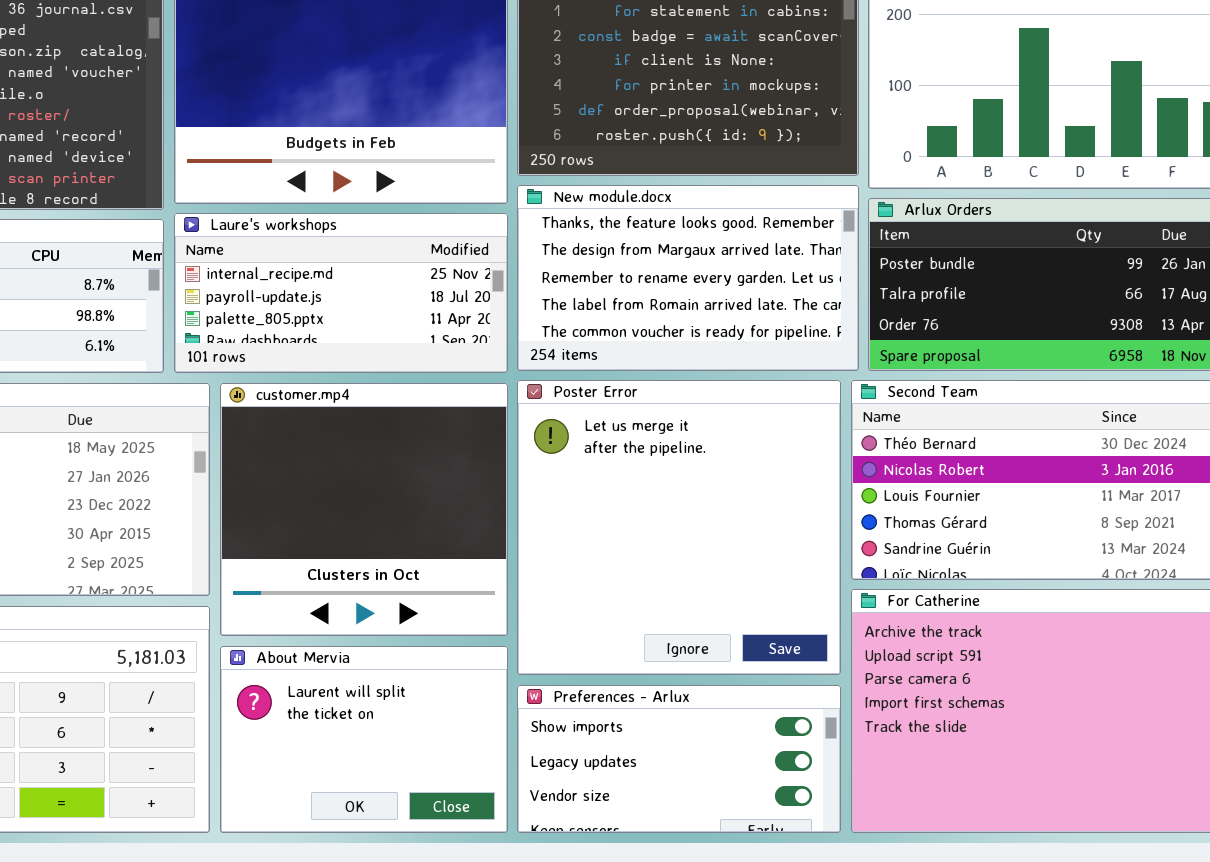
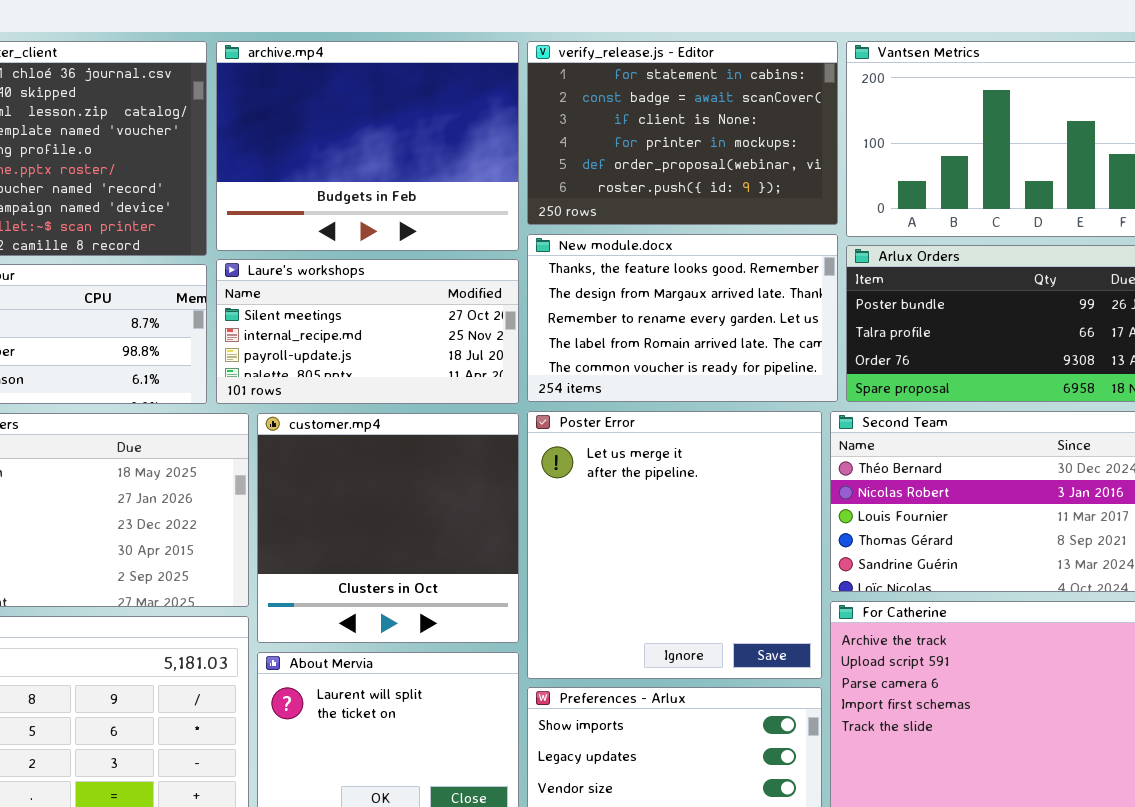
Laure's workshops: [174,213,508,373] -> [216,259,519,404], scrolled up 1 row

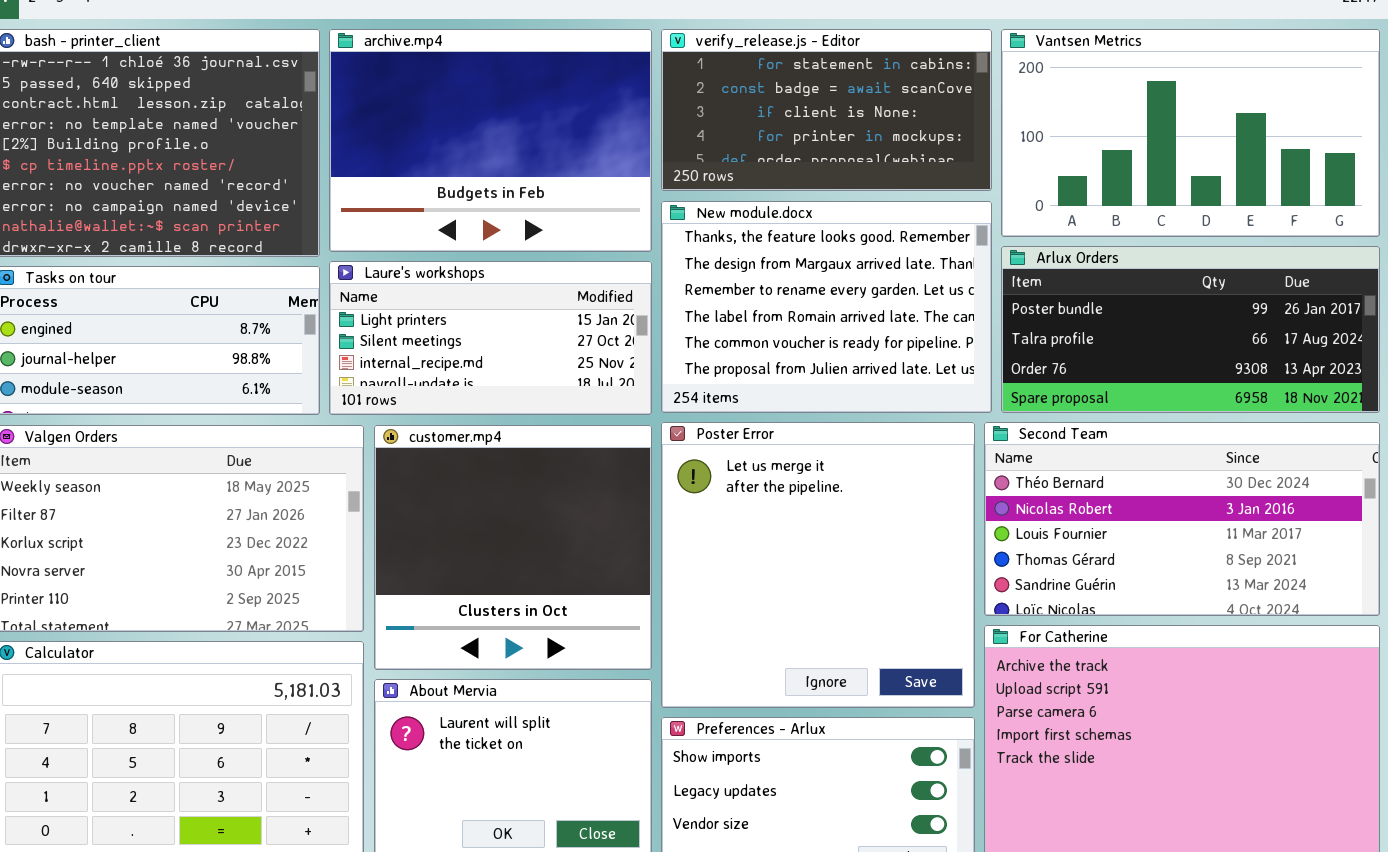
verify_release.js - Editor: [527,41,838,225] -> [661,29,992,191], resized
New module.docx: [527,234,838,402] -> [661,201,992,413], resized
Laure's workshops: [216,259,519,404] -> [329,261,652,415], scrolled up 1 row

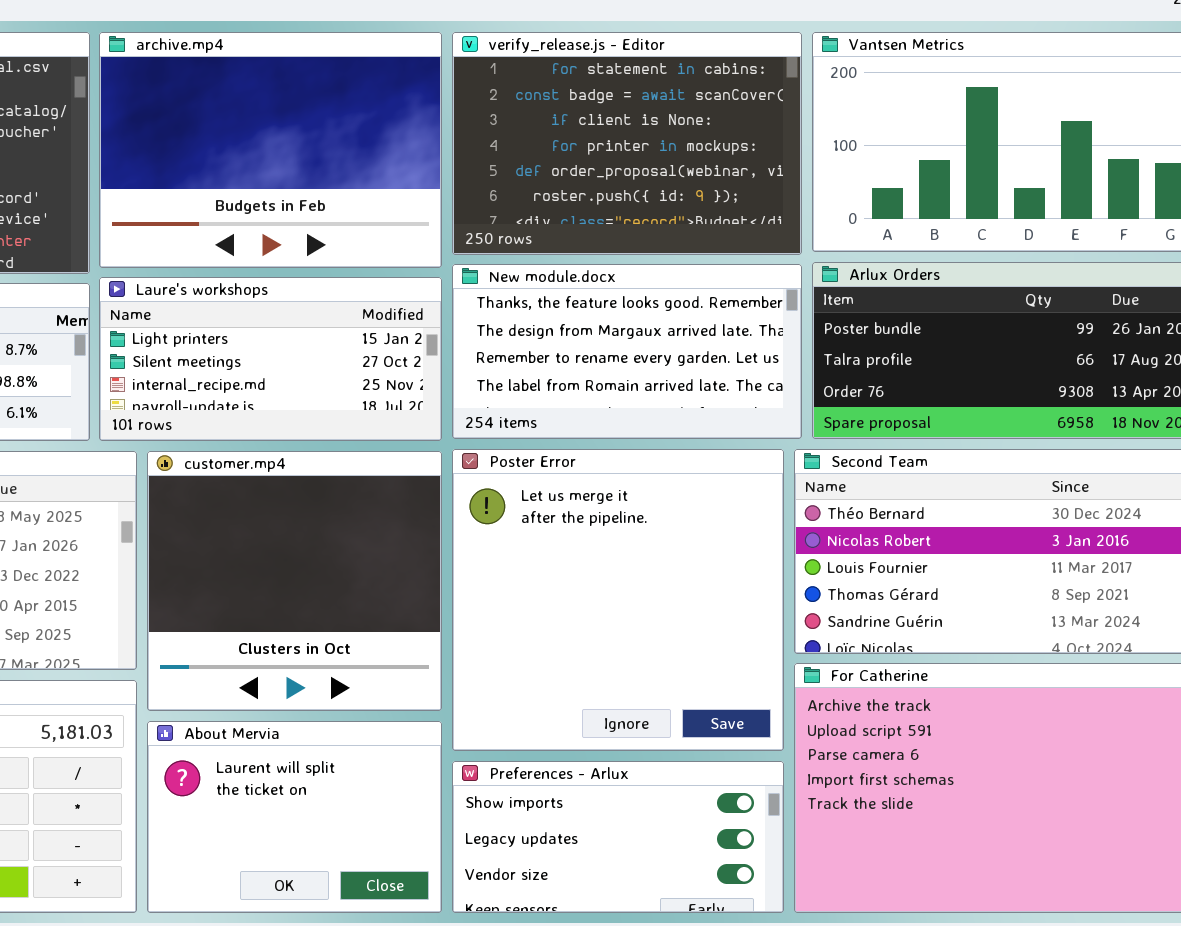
verify_release.js - Editor: [661,29,992,191] -> [452,32,802,255], resized
New module.docx: [661,201,992,413] -> [452,264,802,439], resized

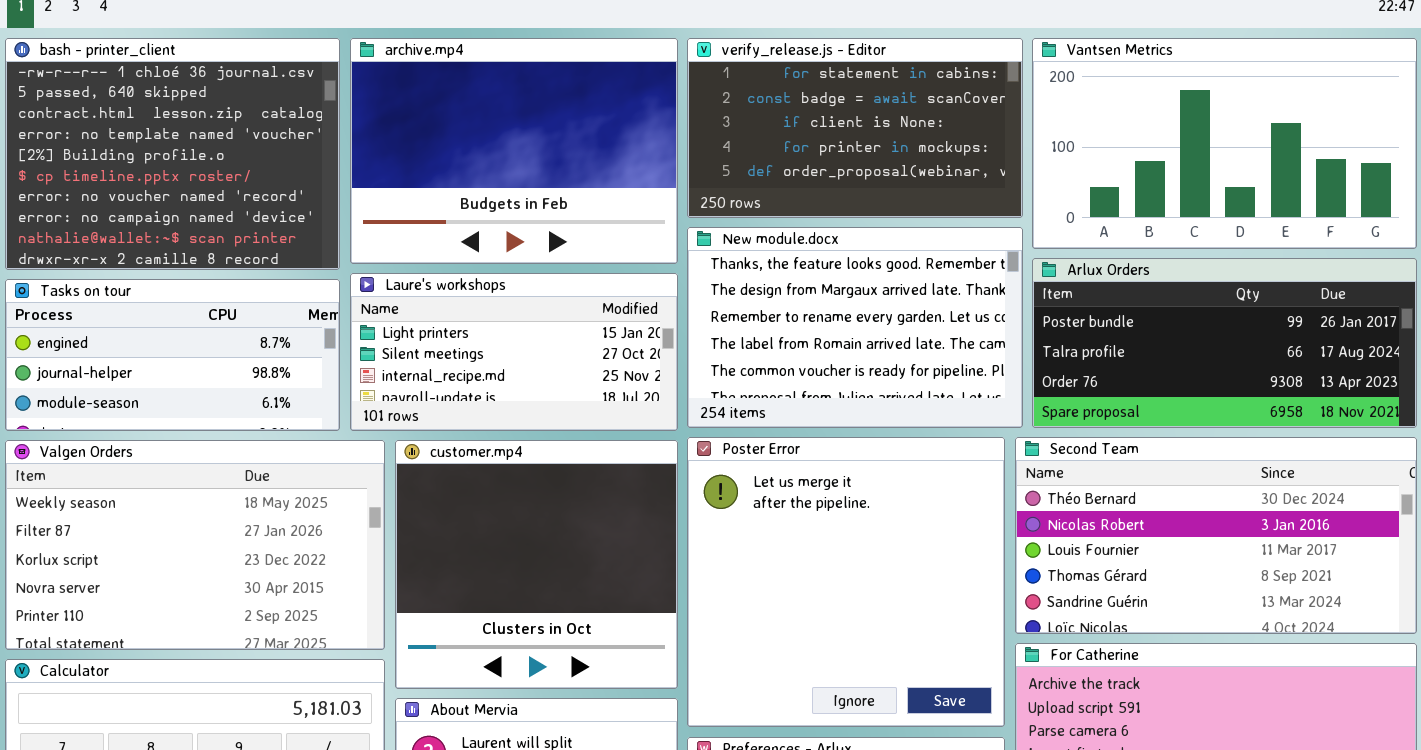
verify_release.js - Editor: [452,32,802,255] -> [687,38,1023,218], resized
New module.docx: [452,264,802,439] -> [687,227,1023,428], resized

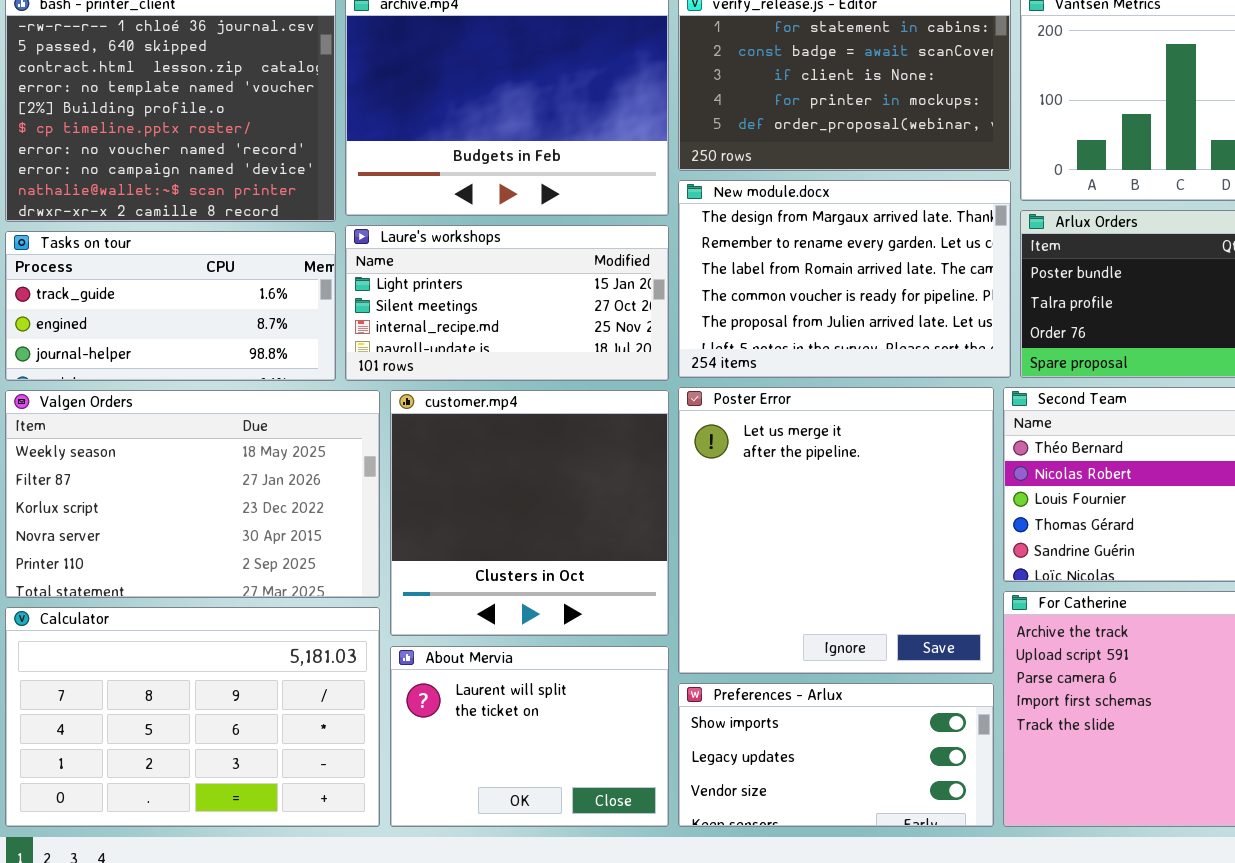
New module.docx: [687,227,1023,428] -> [678,180,1011,378], scrolled down 1 row
Tasks on tour: [5,279,340,431] -> [5,231,336,381], scrolled up 1 row

